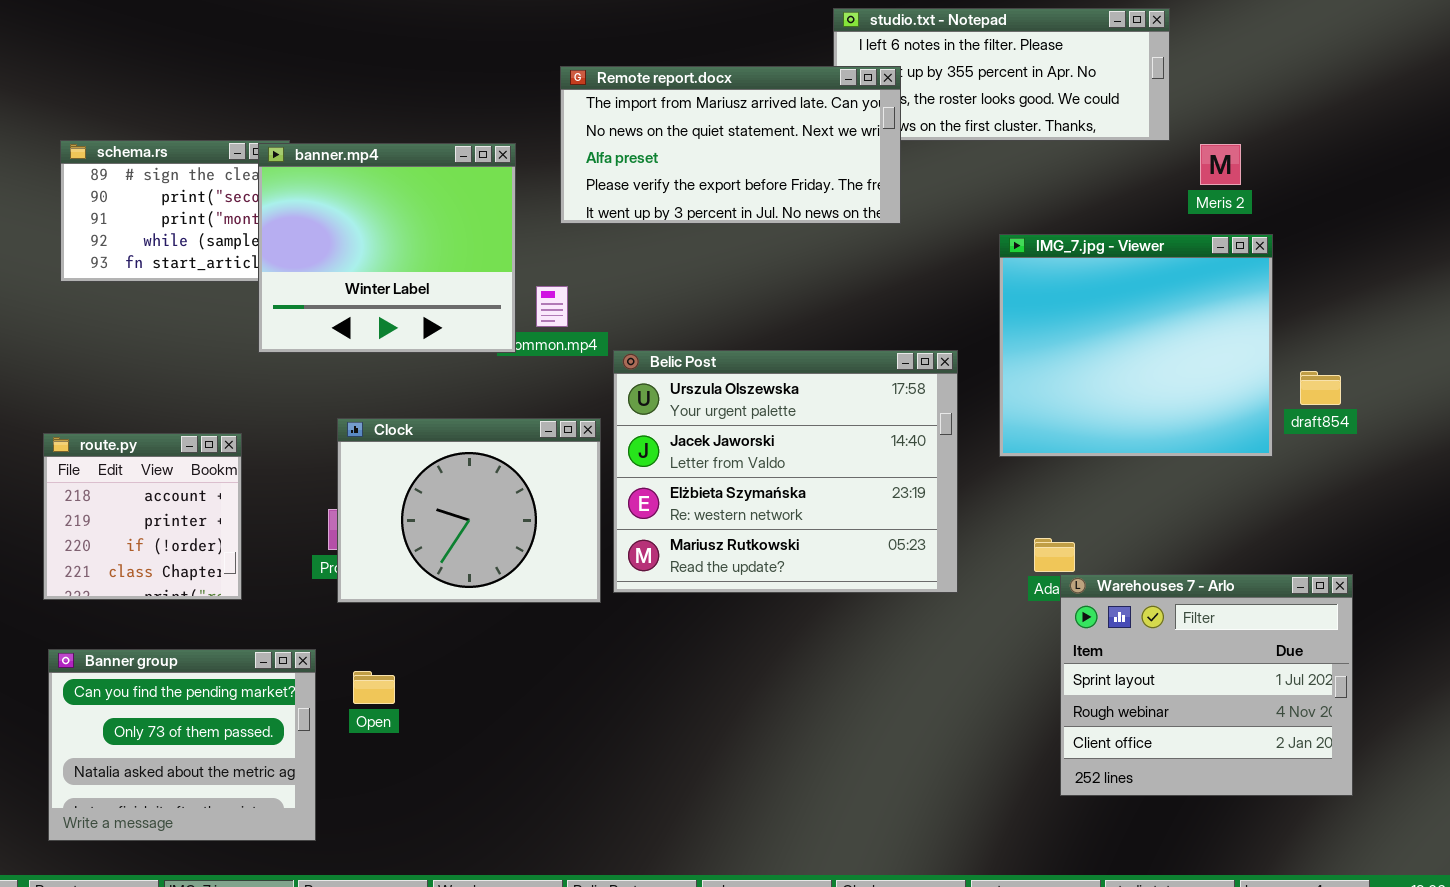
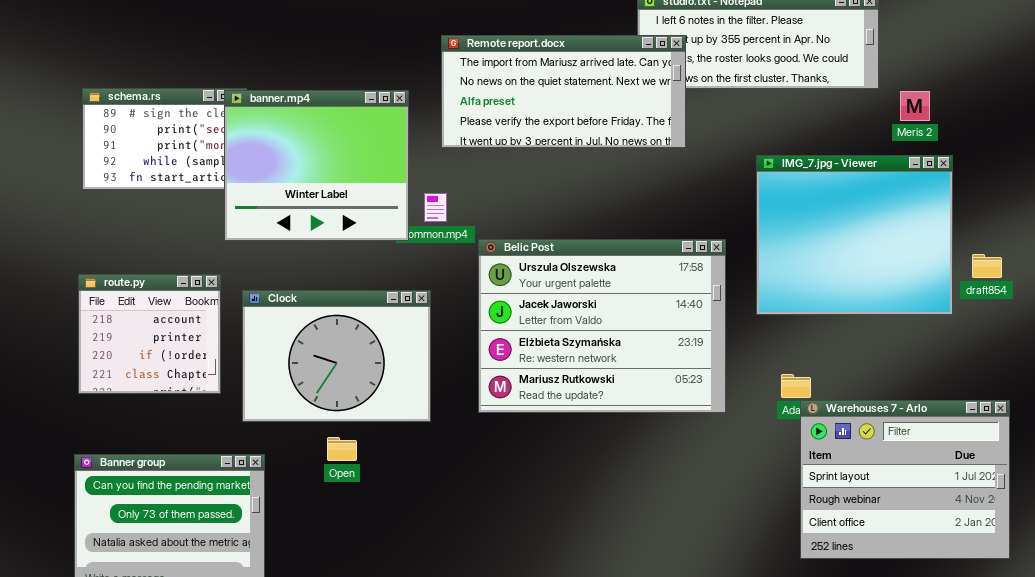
Clock: [337,418,601,603] -> [242,290,431,422], moved
route.py: [43,433,242,600] -> [78,274,221,394], moved
Open: [353,671,395,704] -> [327,437,357,461], moved

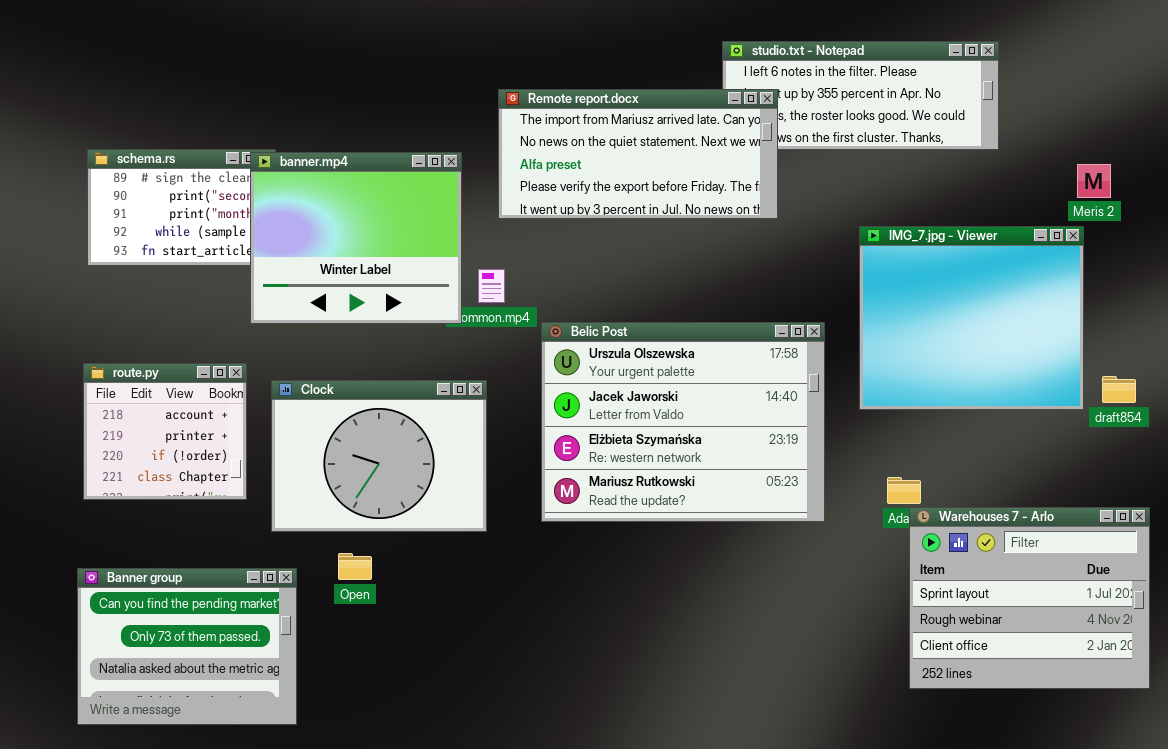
Meris 2: [900,91,930,121] -> [1077,164,1111,198], moved
draft854: [972,254,1002,278] -> [1102,376,1136,403], moved
Open: [327,437,357,461] -> [338,553,372,580], moved

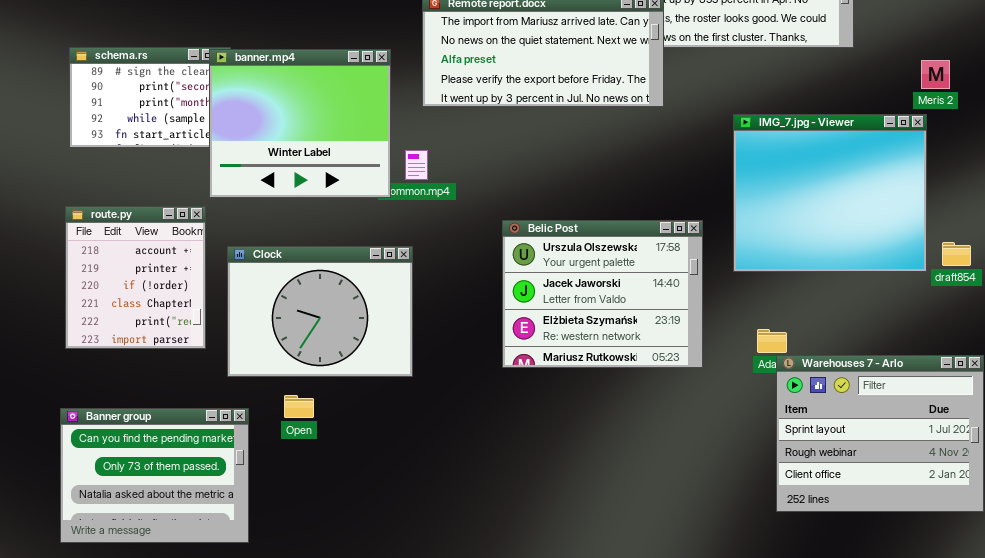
Belic Post: [541,322,825,522] -> [502,220,703,368], resized
route.py: [83,363,247,500] -> [65,206,206,349], resized

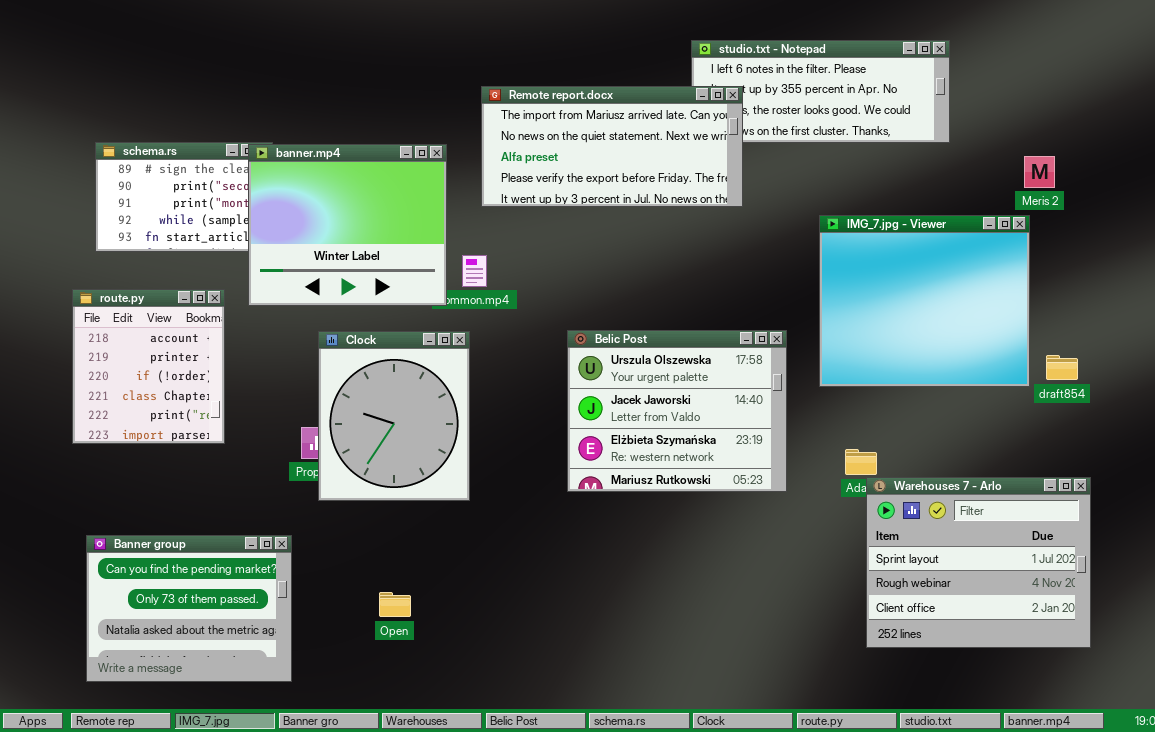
route.py: [65,206,206,349] -> [72,289,225,444], moved
Clock: [227,246,413,377] -> [318,331,470,501], resized
Open: [284,395,314,418] -> [379,592,411,617], moved

